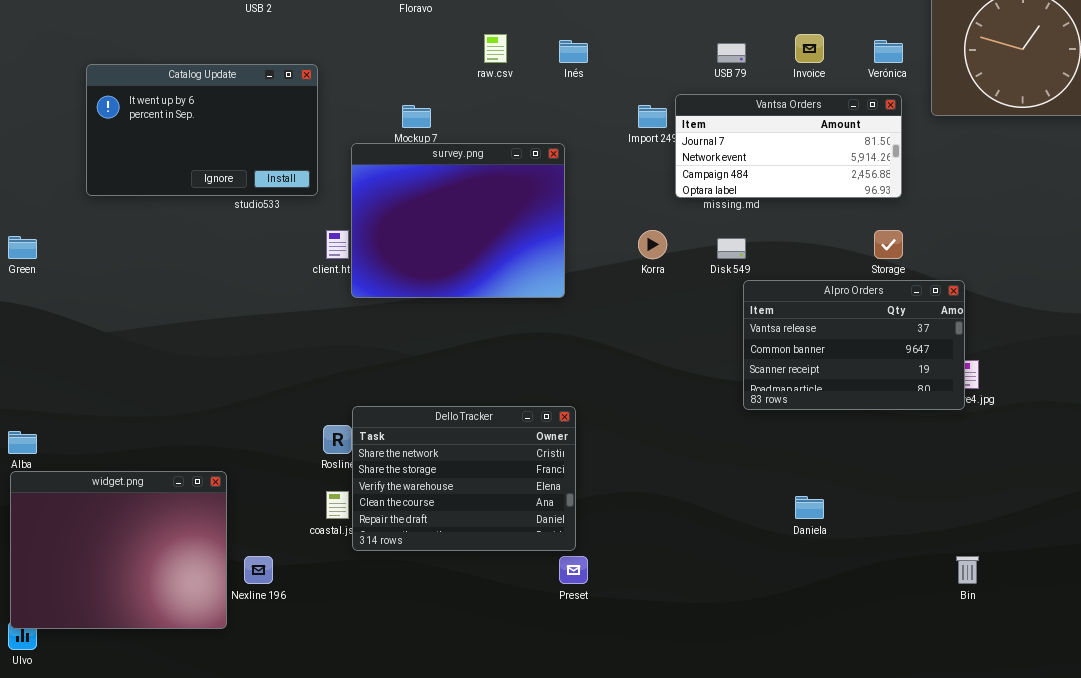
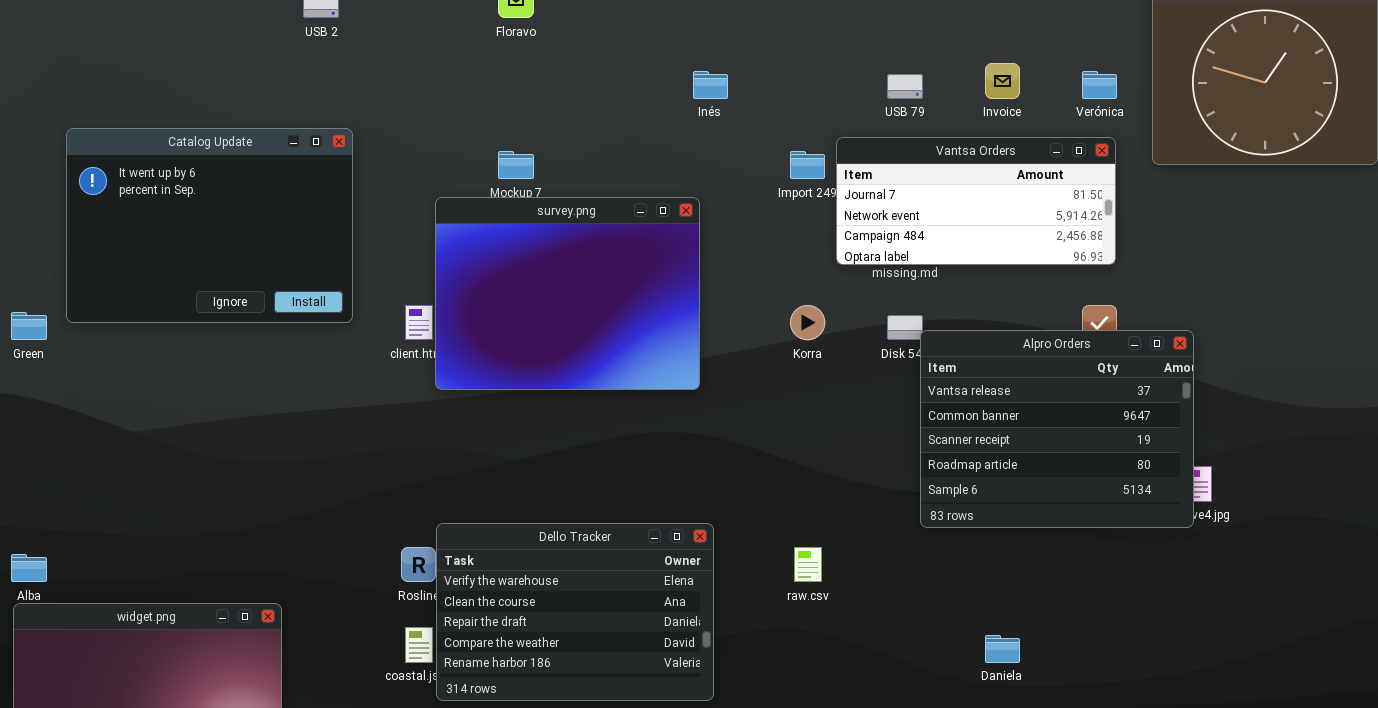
raw.csv: [484,34,507,63] -> [794,547,822,582], moved
Catalog Update: [86,64,318,196] -> [66,128,353,323], moved, resized
Alpro Orders: [743,280,965,410] -> [920,330,1194,528], resized
Dello Tracker: [352,406,576,551] -> [436,523,714,701], scrolled down 2 rows

